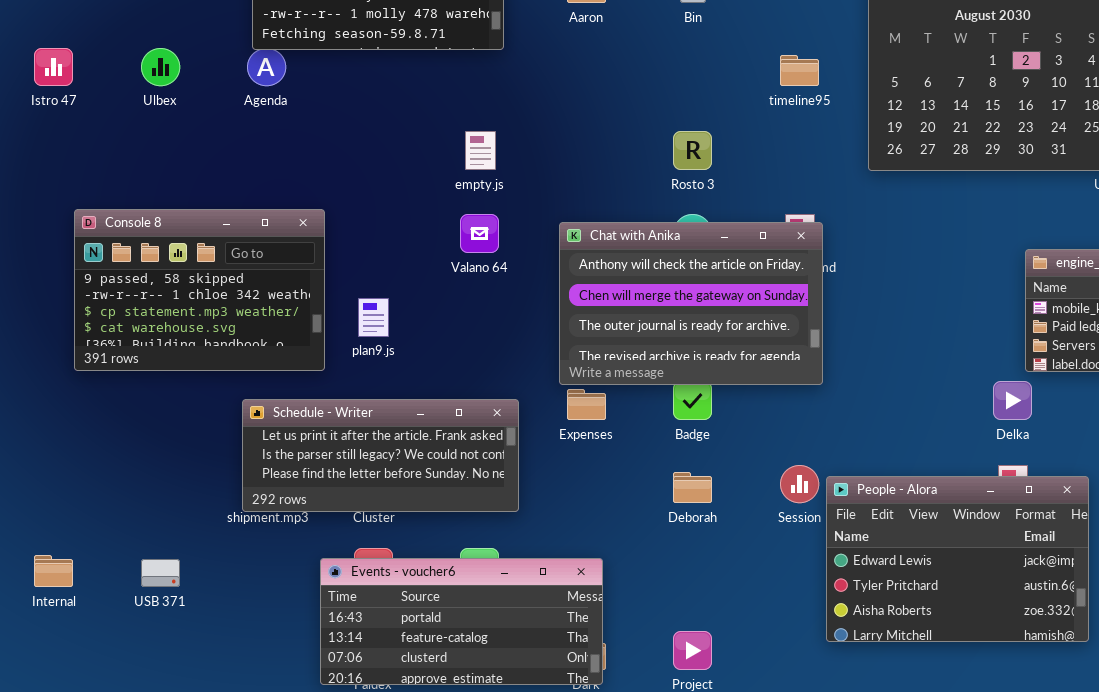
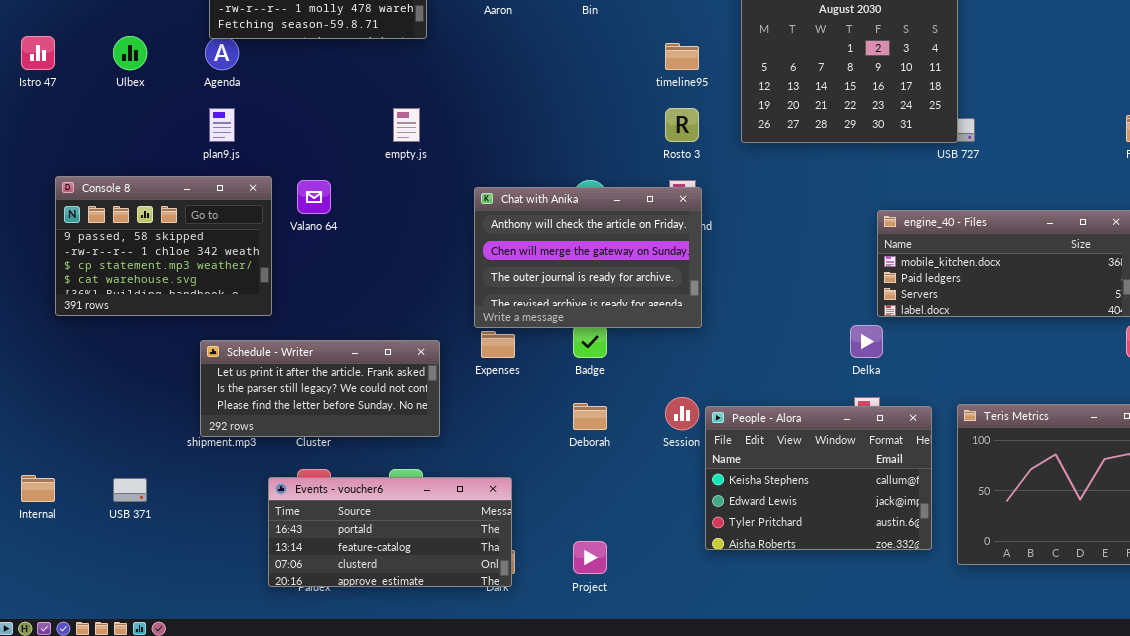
Rosto 3: [673,131,712,170] -> [665,108,699,142], moved
Valano 64: [460,214,499,253] -> [297,180,331,214], moved
plan9.js: [358,298,389,337] -> [209,108,235,142], moved
People - Alora: [826,476,1089,642] -> [705,406,932,550], scrolled up 1 row

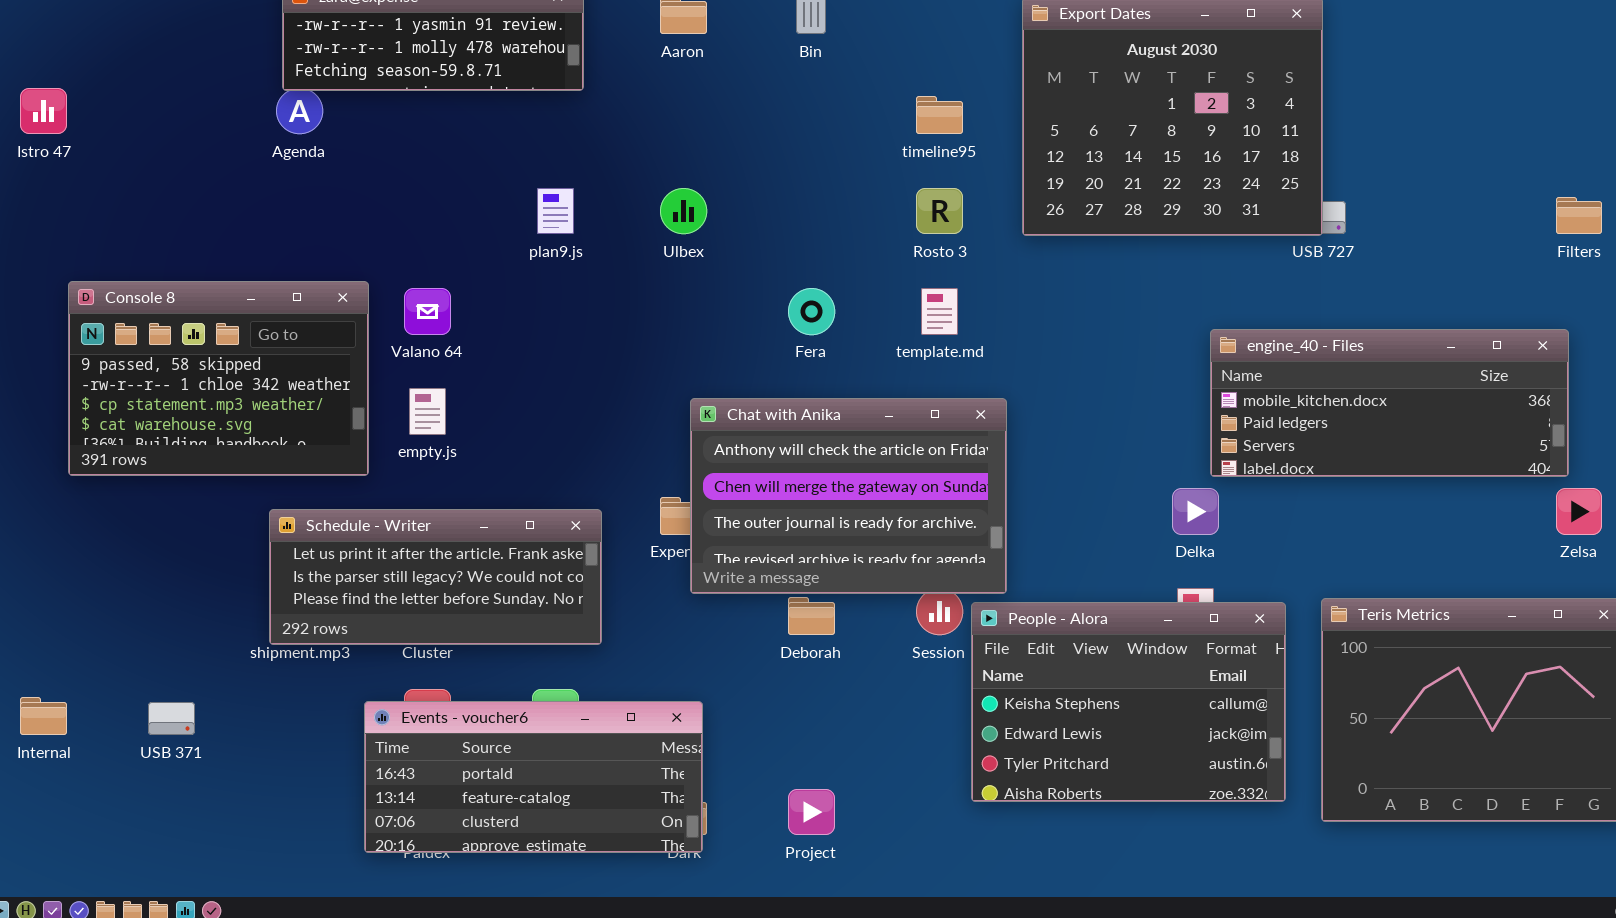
Ulbex: [113,36,147,70] -> [660,188,707,234], moved
plan9.js: [209,108,235,142] -> [537,188,574,234], moved
empty.js: [393,108,420,142] -> [409,388,446,435], moved
Chat with Anika: [474,187,702,328] -> [690,398,1007,594], moved

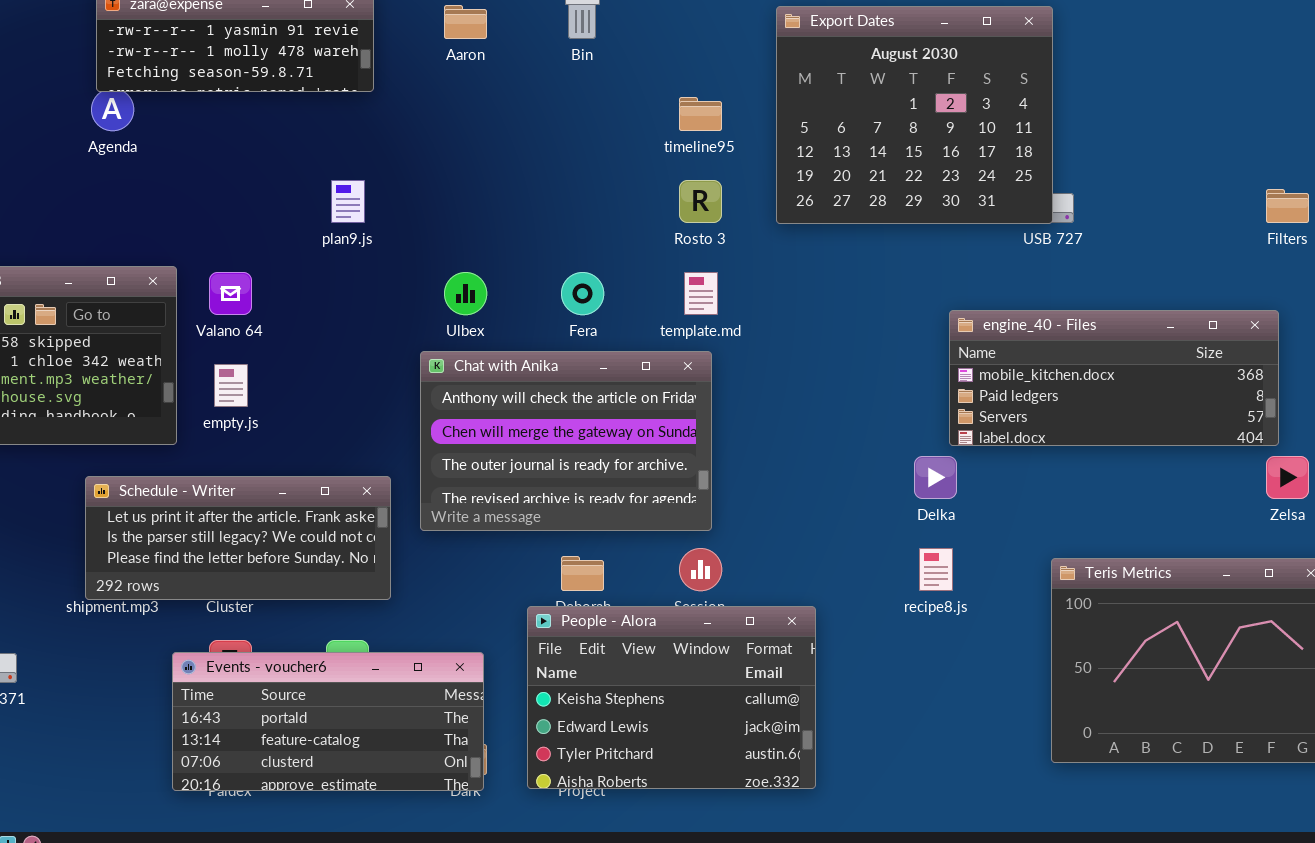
Ulbex: [660,188,707,234] -> [444,272,487,315], moved
Chat with Anika: [690,398,1007,594] -> [420,351,712,531], moved
People - Alora: [971,602,1286,802] -> [527,606,816,789], moved

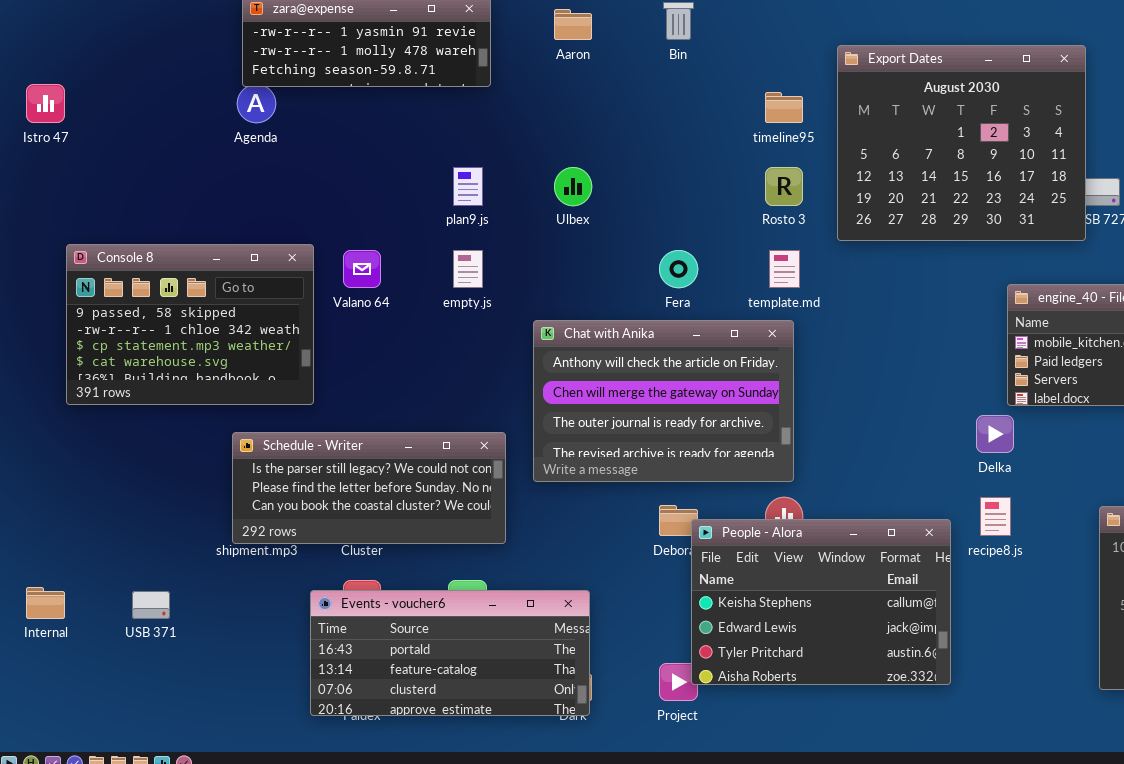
Export Dates: [776,6,1053,224] -> [837,45,1086,241], moved
Ulbex: [444,272,487,315] -> [554,167,592,206], moved
empty.js: [214,364,248,407] -> [453,250,483,288], moved
Schedule - Writer: [85,476,391,600] -> [232,432,506,544], scrolled down 1 row
People - Alora: [527,606,816,789] -> [691,519,951,685], moved

